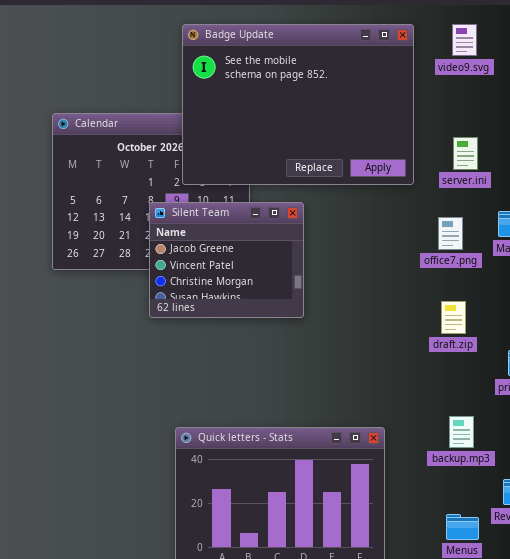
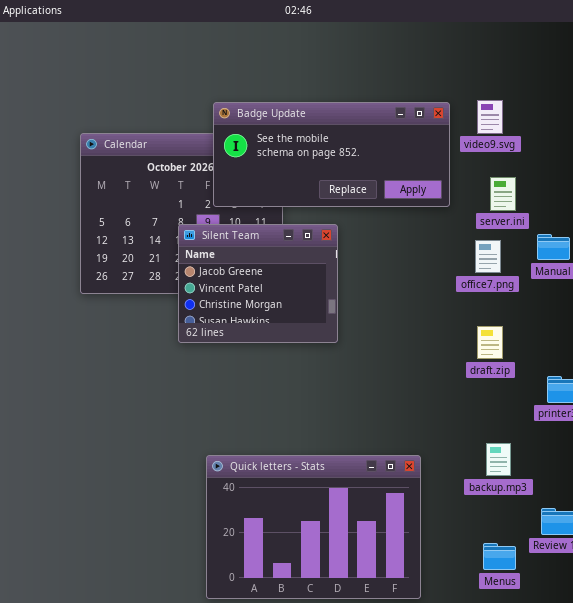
Badge Update: [182,24,414,185] -> [213,102,450,207], resized
video9.svg: [452,24,477,56] -> [477,100,503,134], moved
server.ini: [453,137,478,170] -> [490,177,516,211], moved

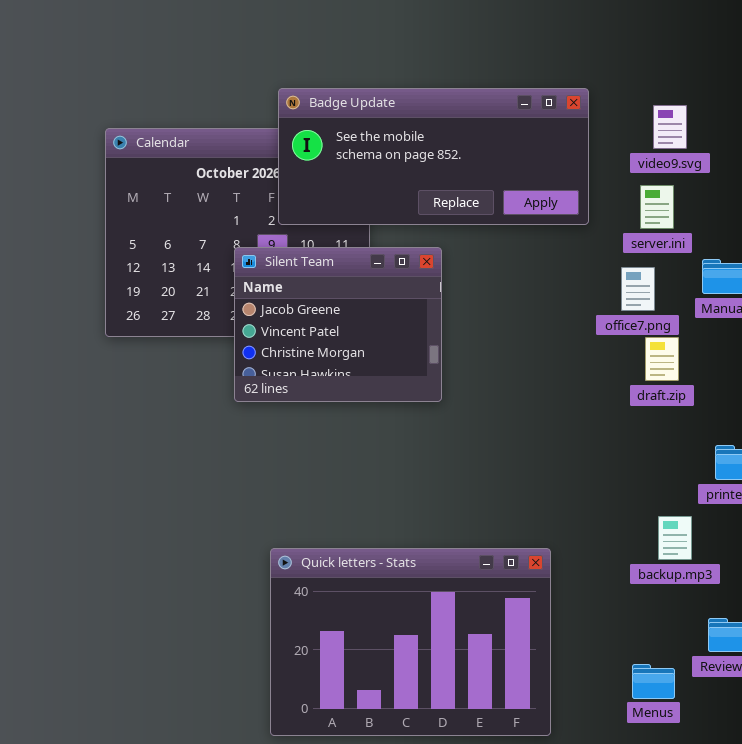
video9.svg: [477,100,503,134] -> [653,105,687,149], moved
draft.zip: [477,326,503,359] -> [645,337,679,381], moved
backup.mp3: [486,443,511,476] -> [658,516,692,560], moved

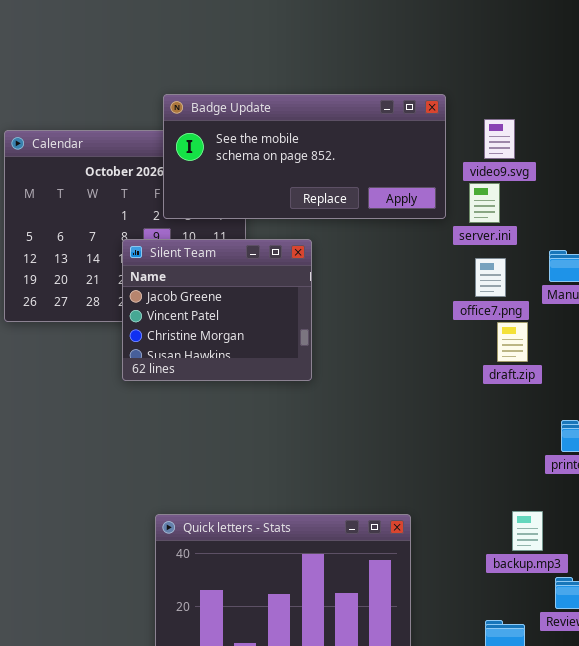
video9.svg: [653,105,687,149] -> [484,119,515,159], moved
server.ini: [640,185,674,229] -> [469,183,500,223], moved
backup.mp3: [658,516,692,560] -> [512,511,543,551], moved

